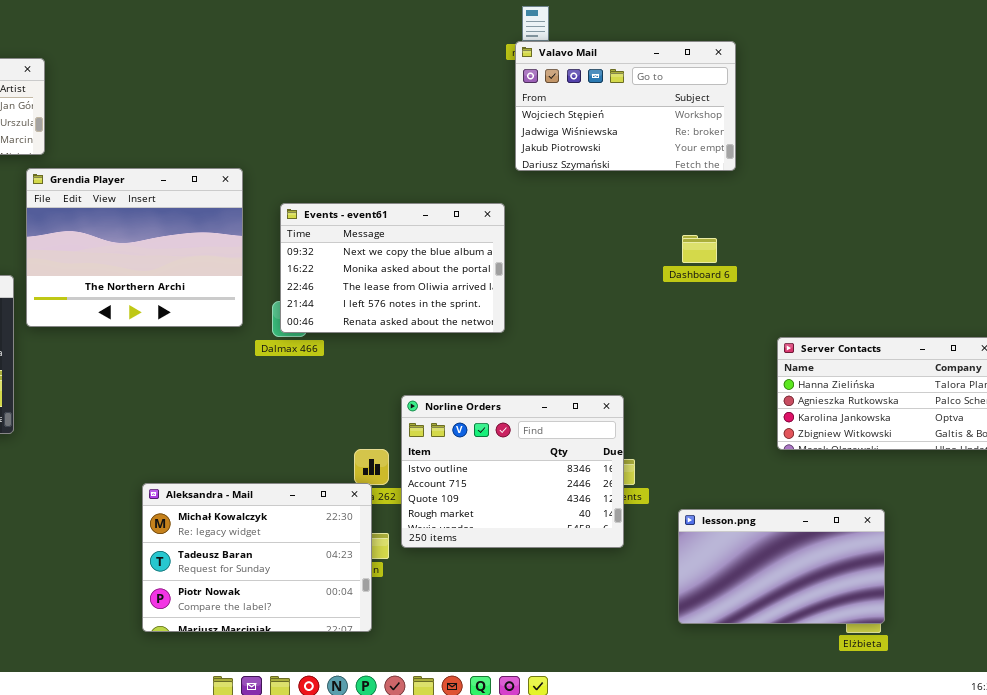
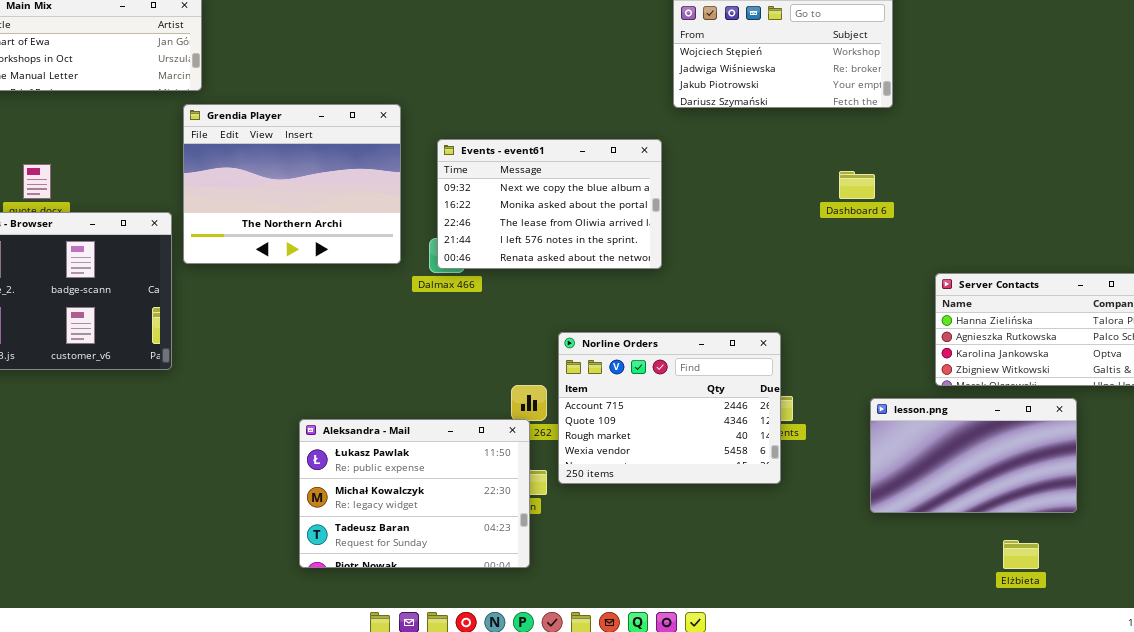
Norline Orders: [401,395,624,548] -> [558,332,781,484], scrolled down 1 row
Aleksandra - Mail: [142,483,372,632] -> [299,419,530,568], scrolled up 1 row
lesson.png: [678,509,885,624] -> [870,398,1077,513], moved

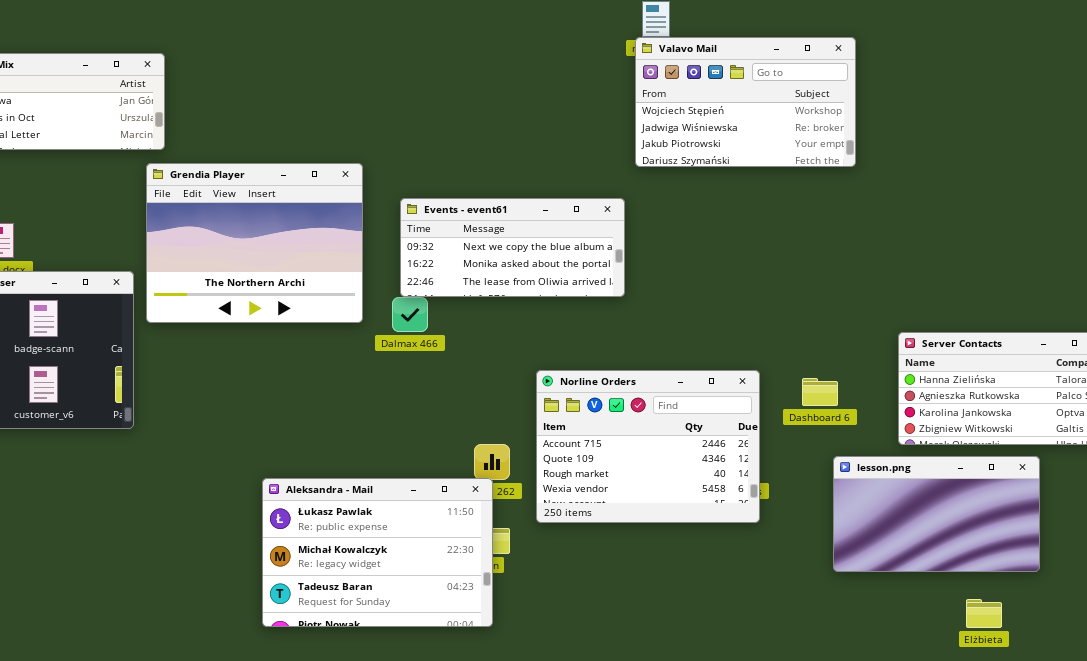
Events - event61: [437,139,662,269] -> [400,198,625,297], resized
Dashboard 6: [839,171,875,199] -> [802,378,838,406], moved
Norline Orders: [558,332,781,484] -> [536,370,760,523], moved

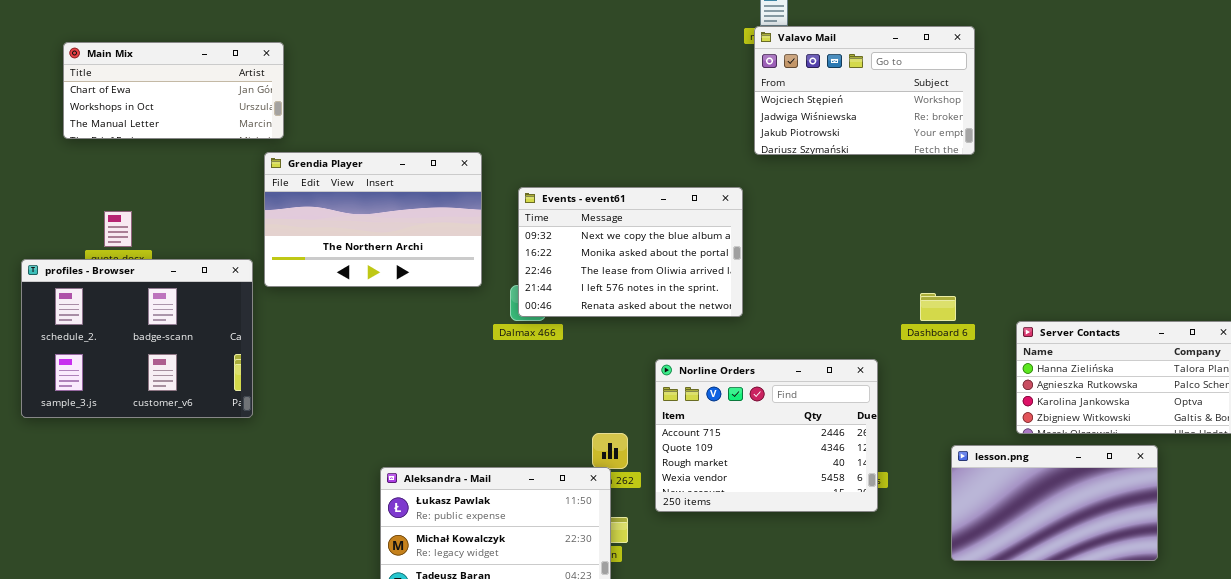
Grendia Player: [146,163,363,323] -> [264,152,482,287], resized
Events - event61: [400,198,625,297] -> [518,187,743,317], resized
Dashboard 6: [802,378,838,406] -> [920,293,956,321], moved

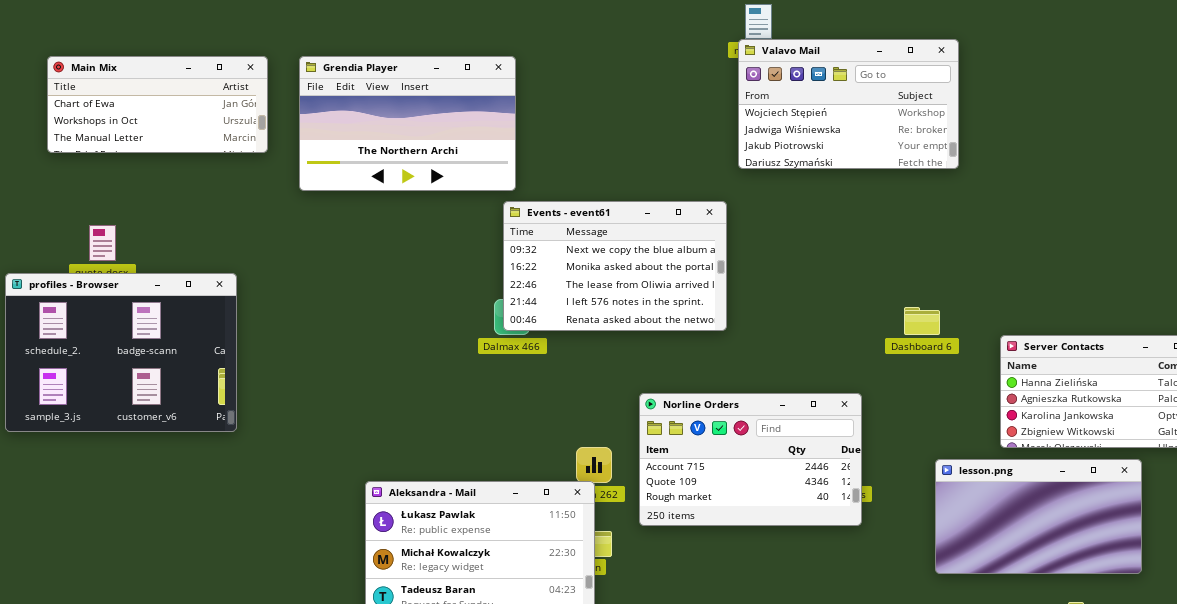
Grendia Player: [264,152,482,287] -> [299,56,516,191], moved
Norline Orders: [655,359,878,512] -> [639,393,862,526], resized

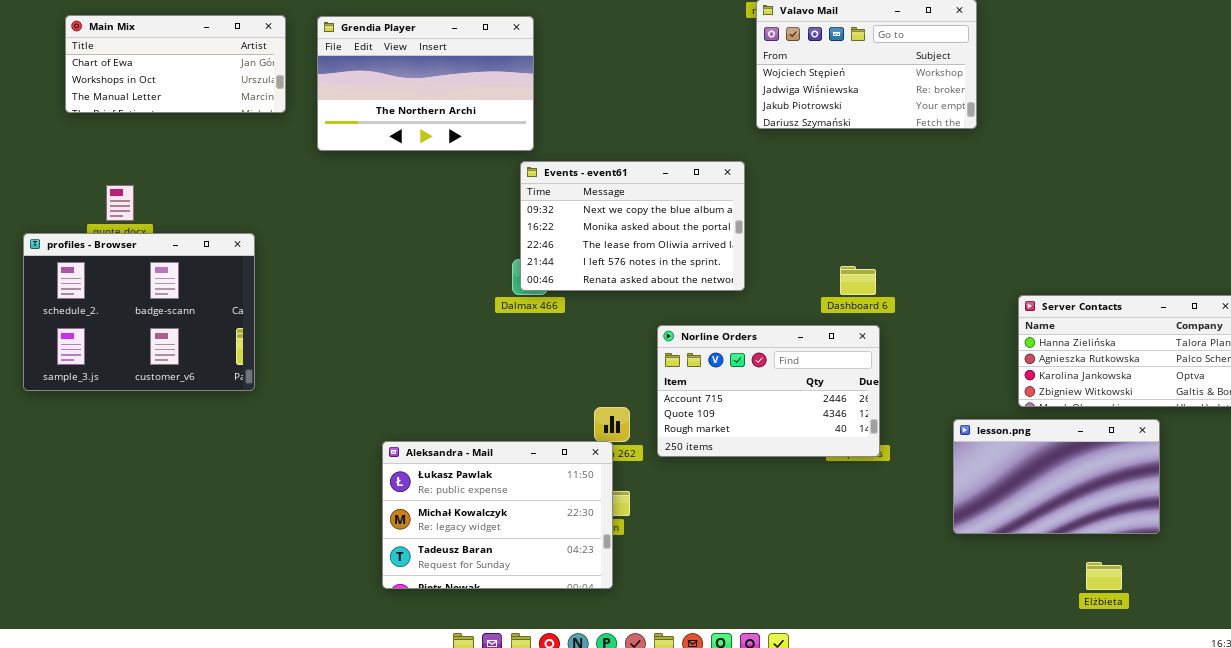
Dashboard 6: [904,307,940,335] -> [840,266,876,295], moved
Norline Orders: [639,393,862,526] -> [657,325,880,457], moved

